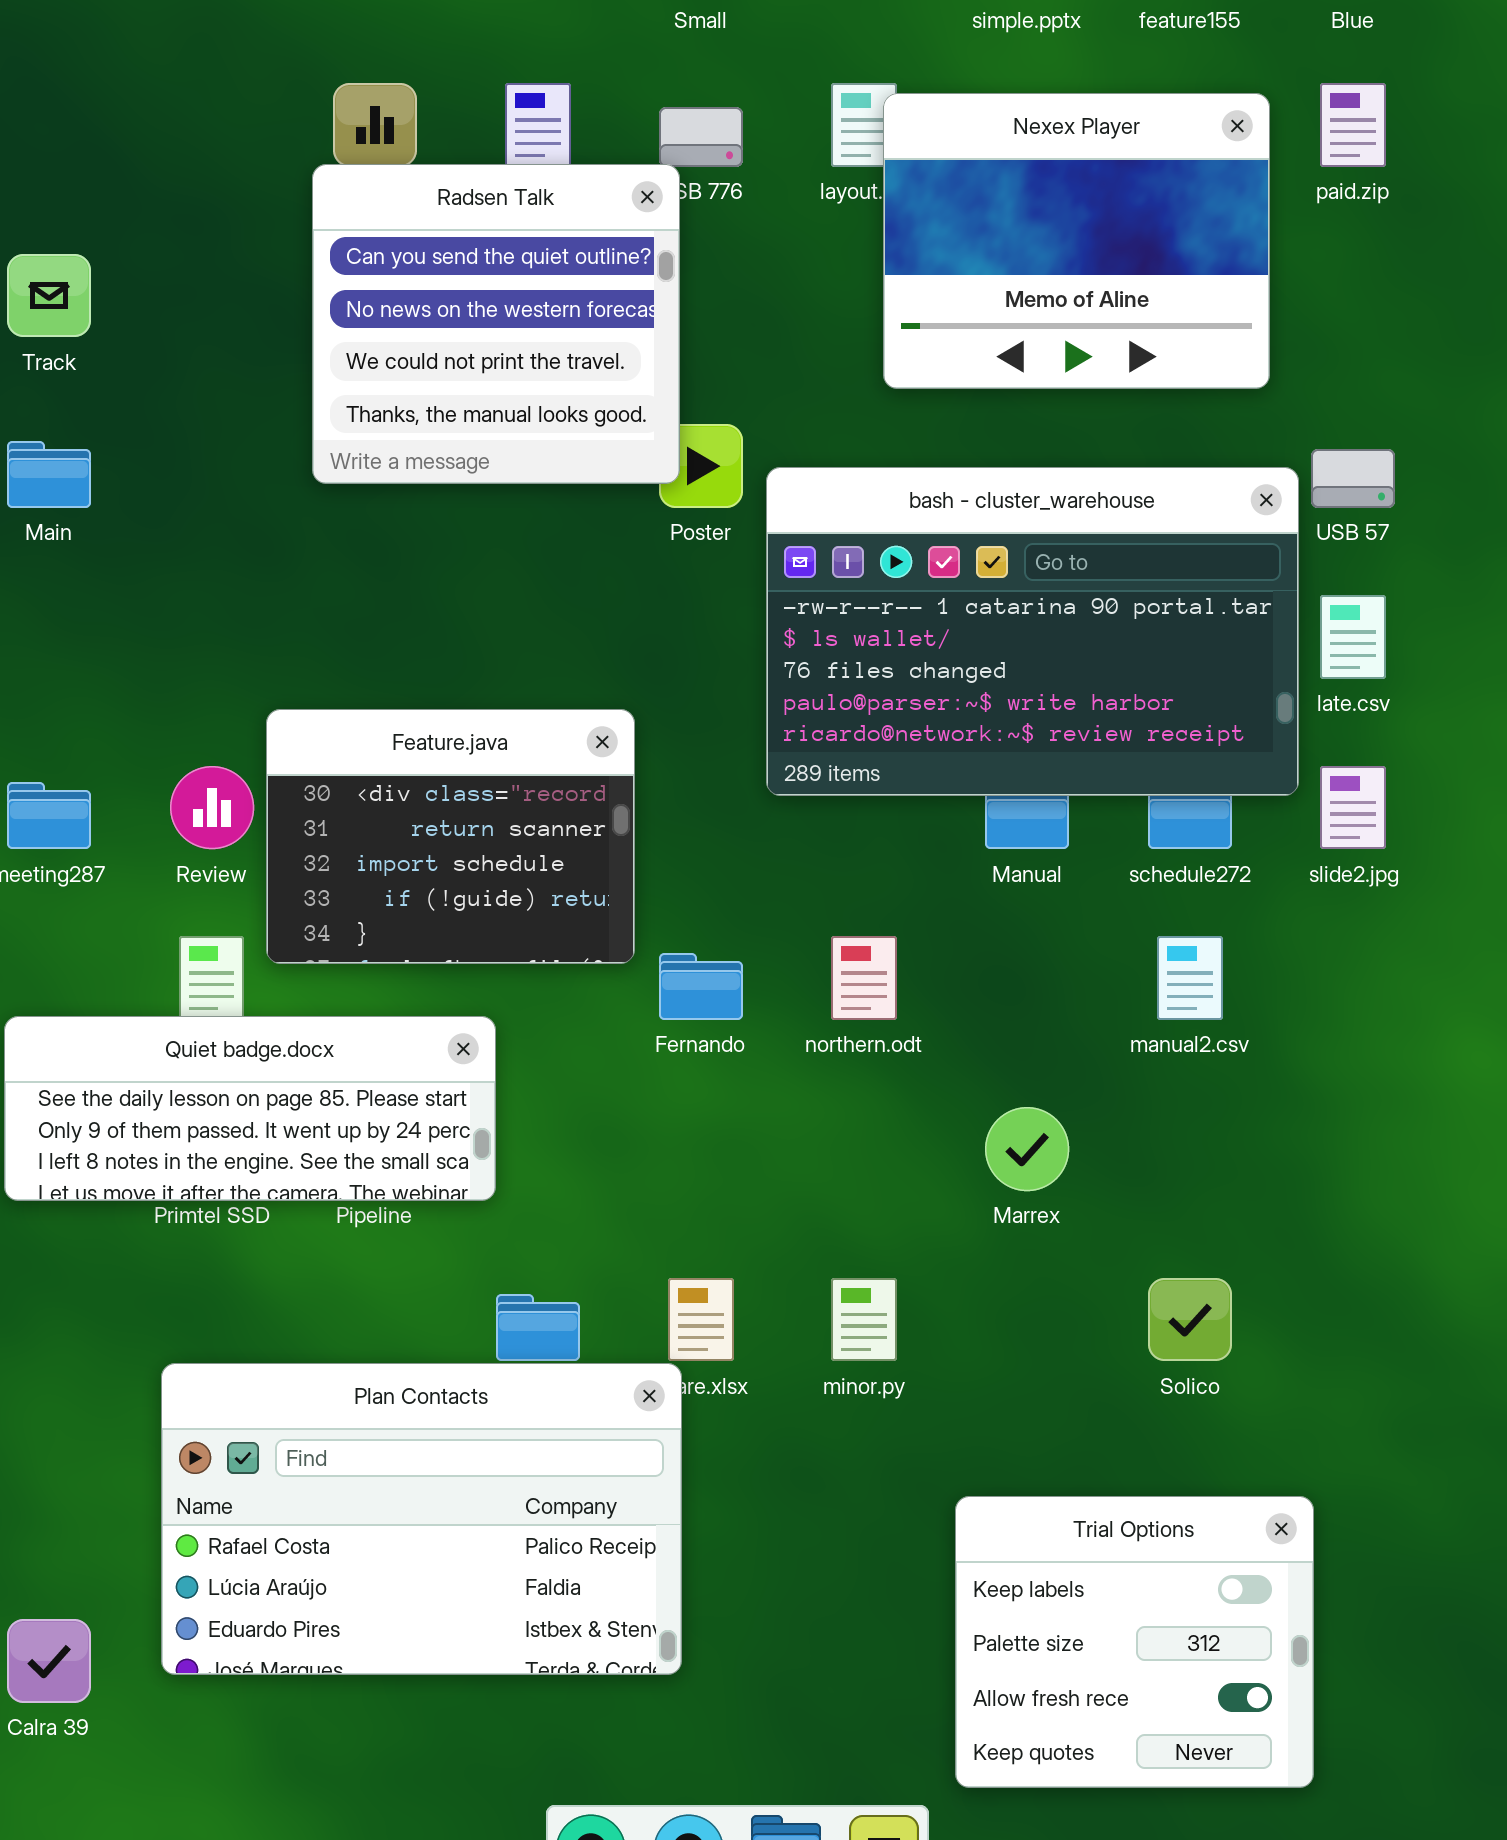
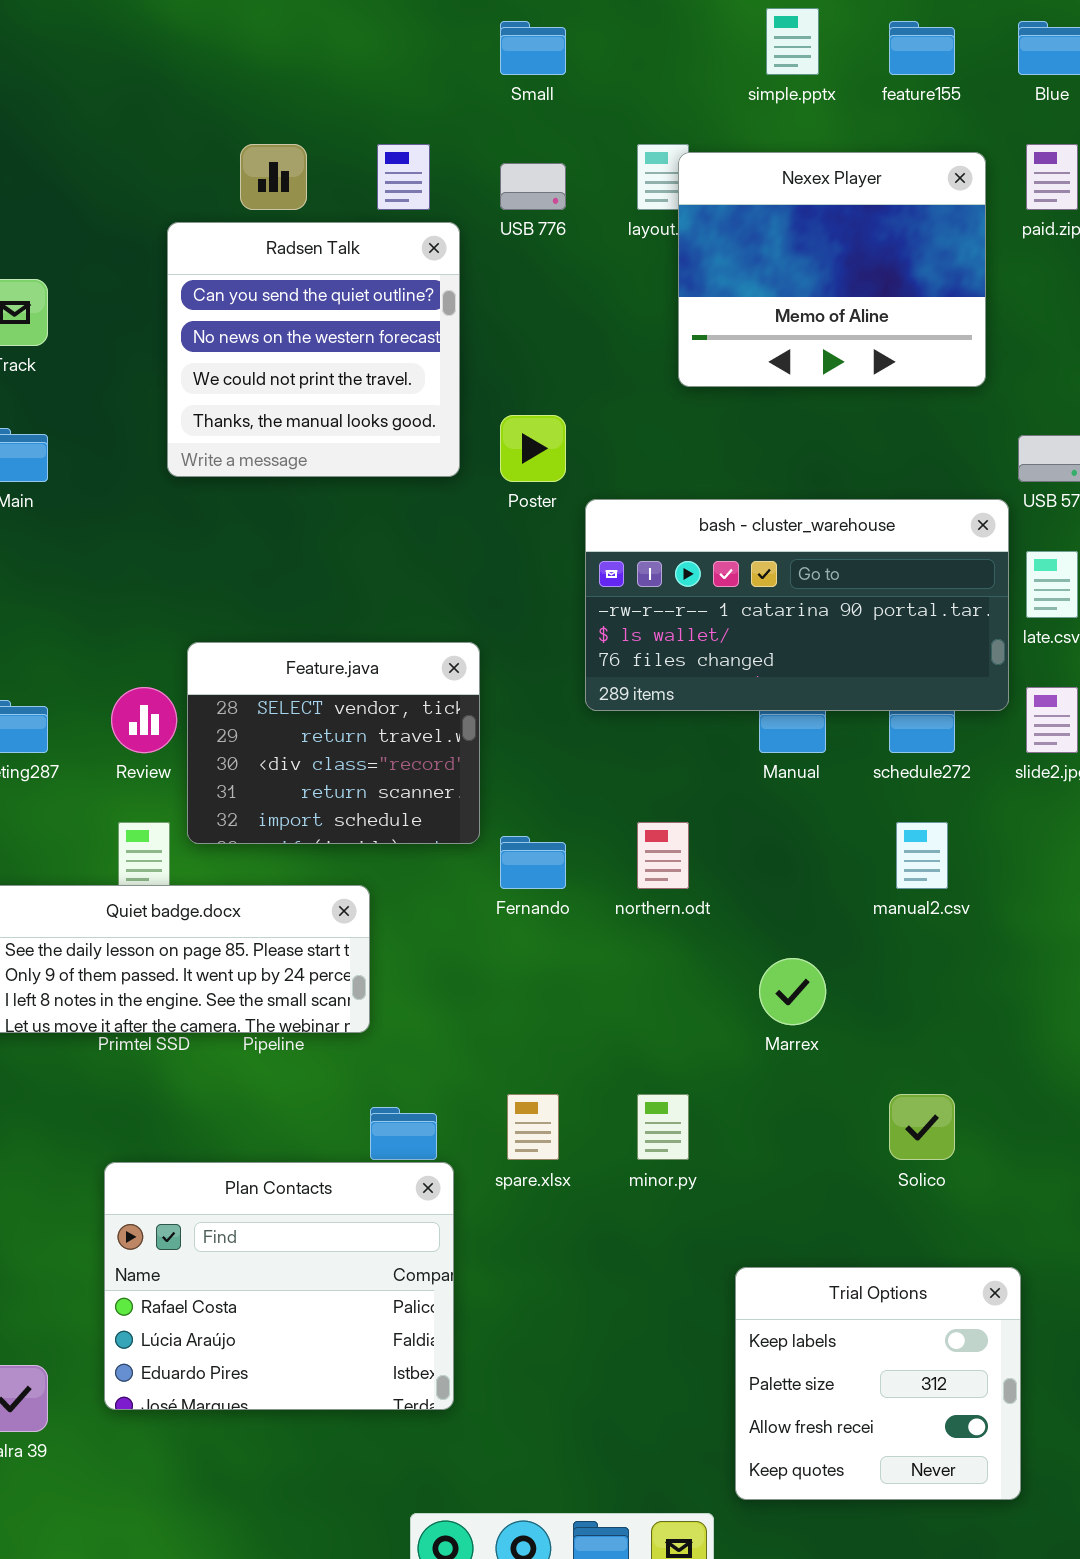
Radsen Talk: [312,164,680,484] -> [167,222,460,477], moved
bash - cluster_warehouse: [766,467,1299,796] -> [585,499,1009,711], resized
Feature.java: [266,709,635,964] -> [187,642,480,844], scrolled up 2 rows
Plan Contacts: [161,1363,682,1675] -> [104,1162,454,1410], resized

